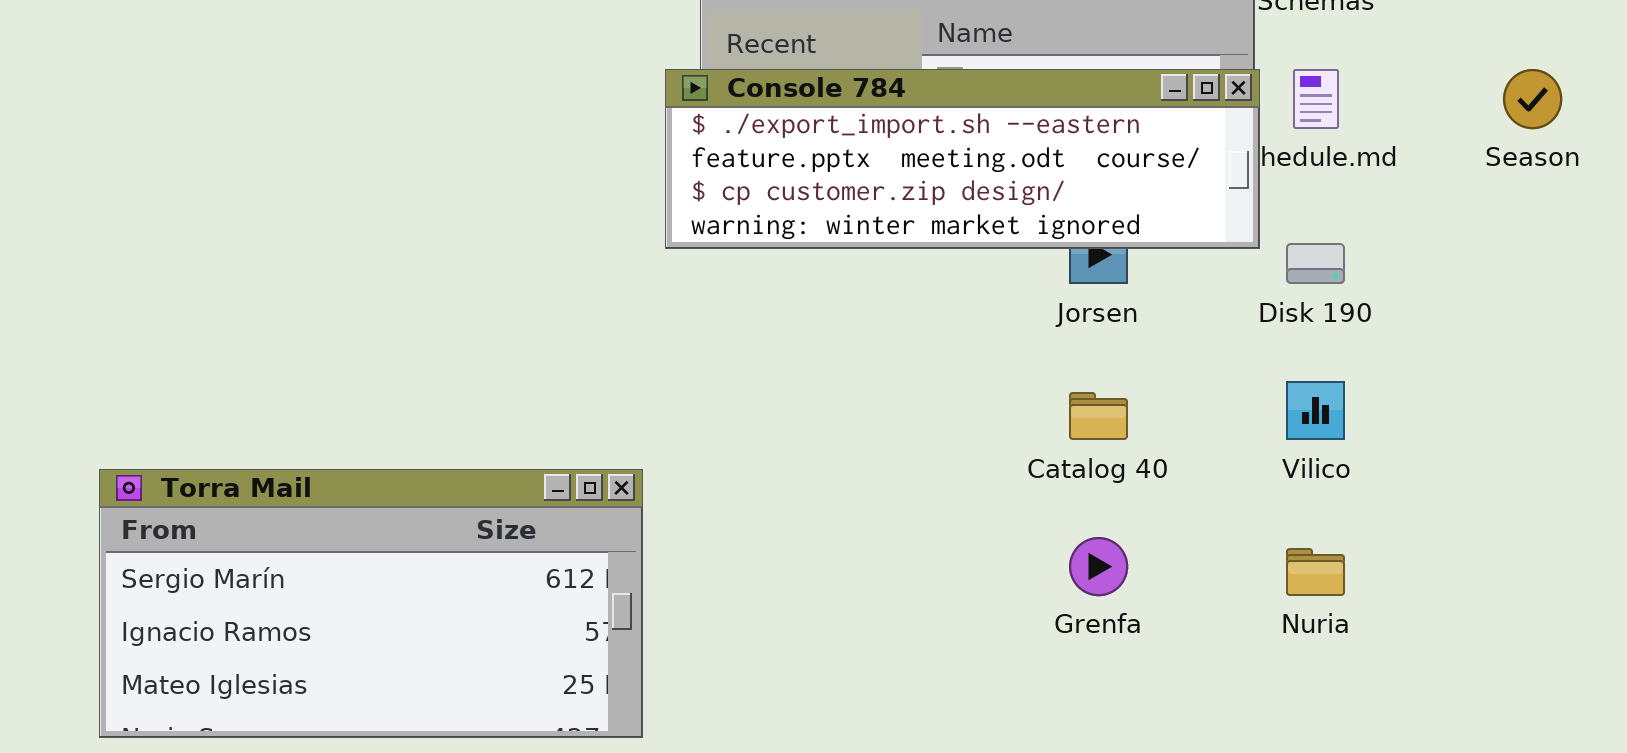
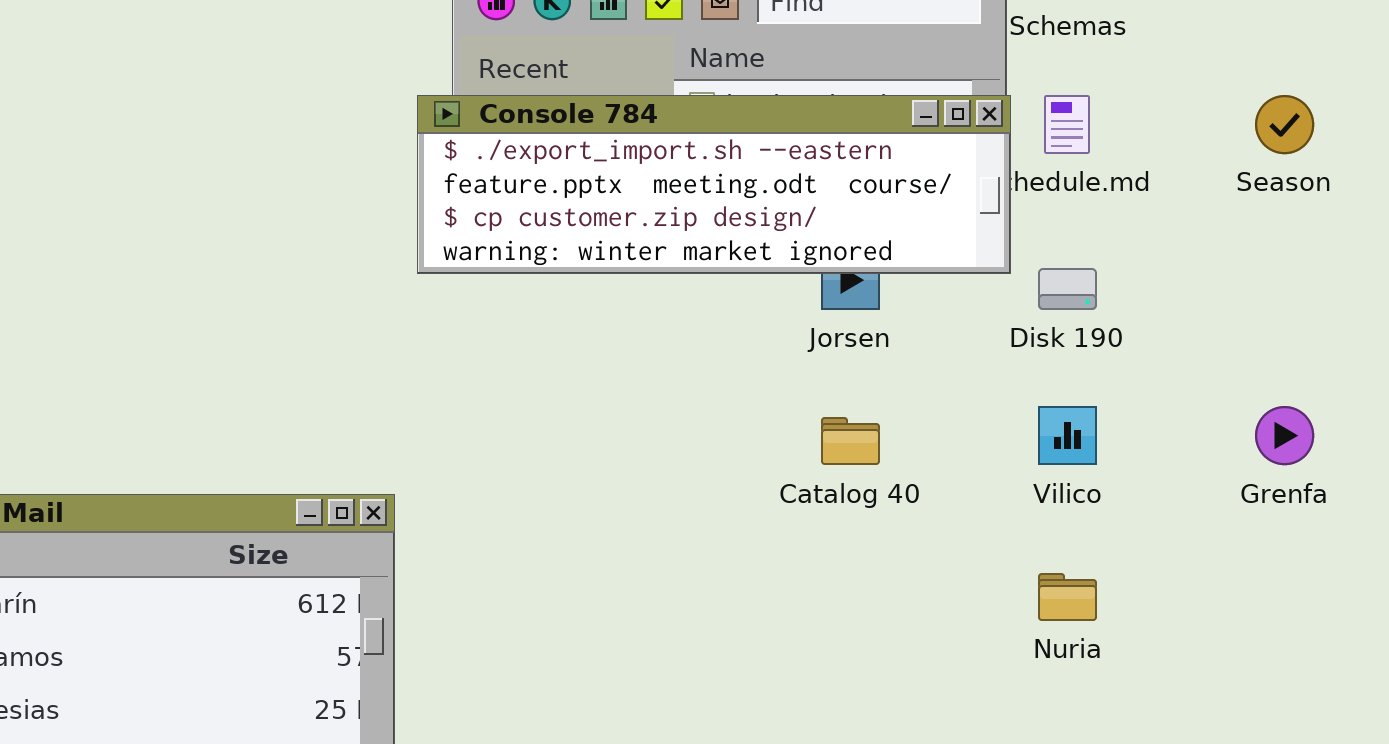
Grenfa: [1069,537,1128,596] -> [1255,406,1314,465], moved

